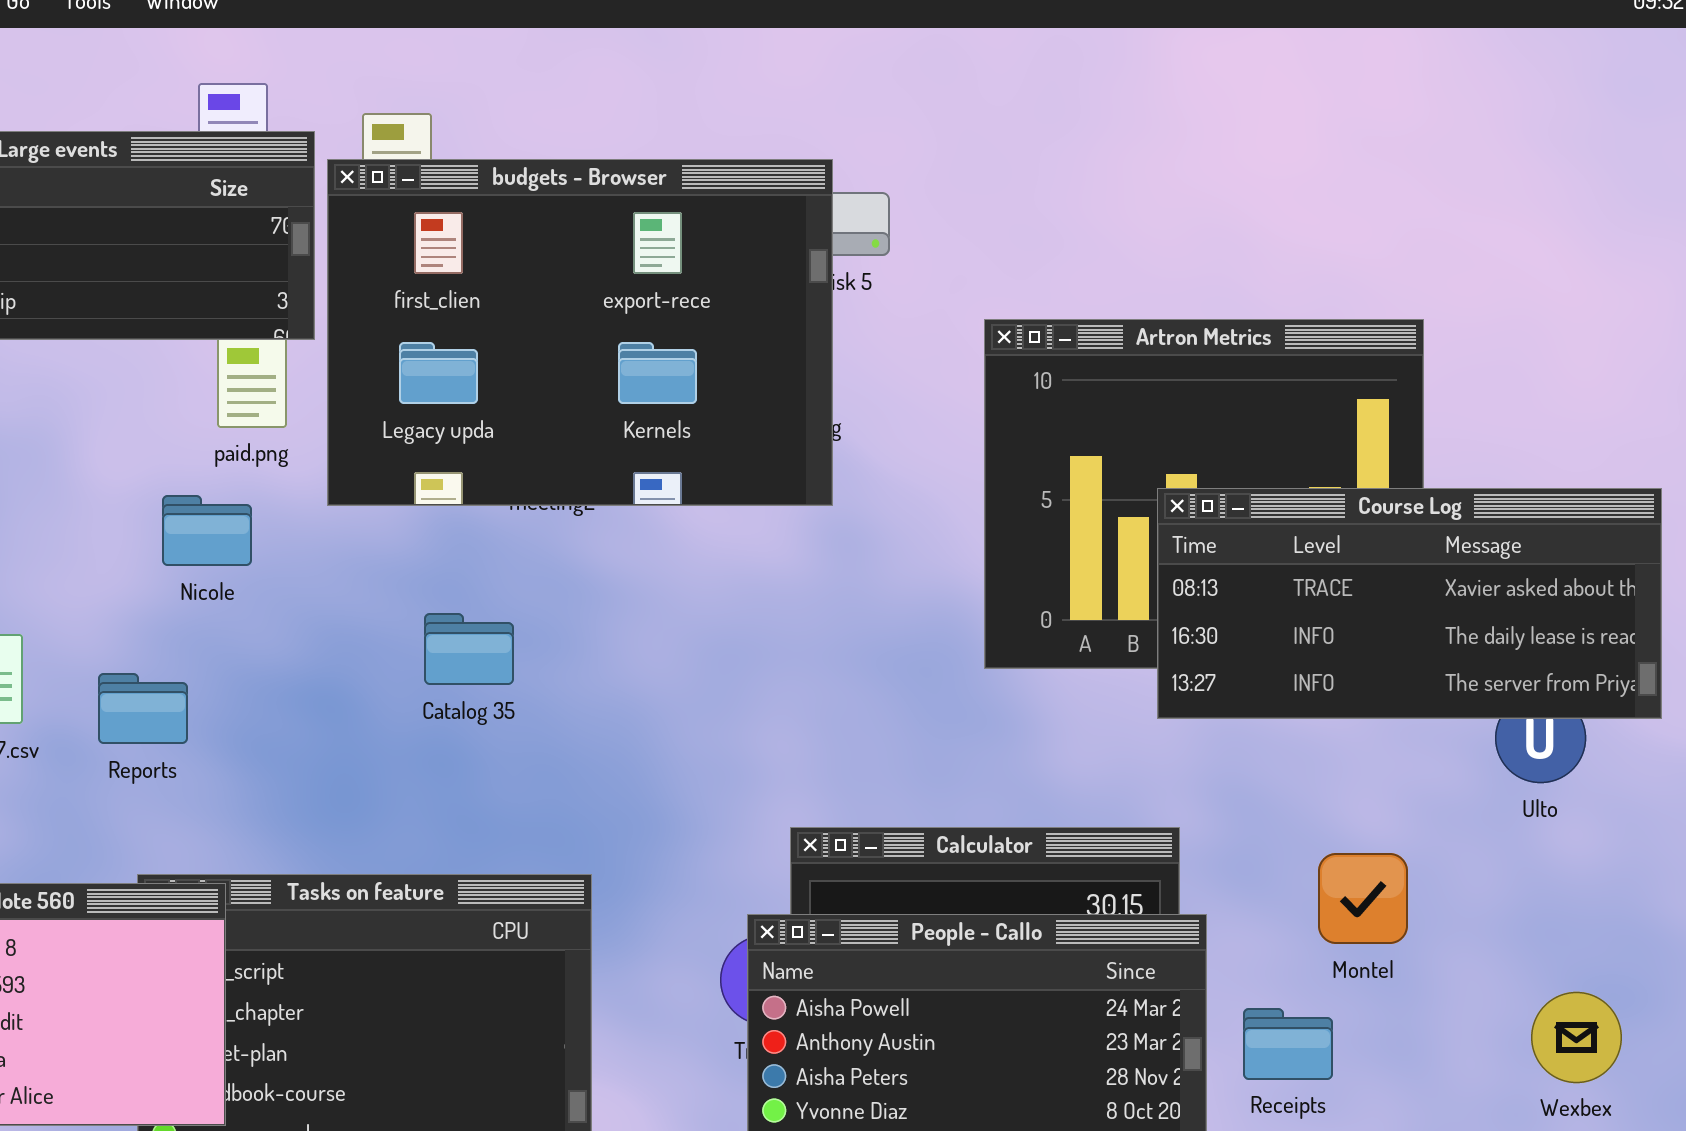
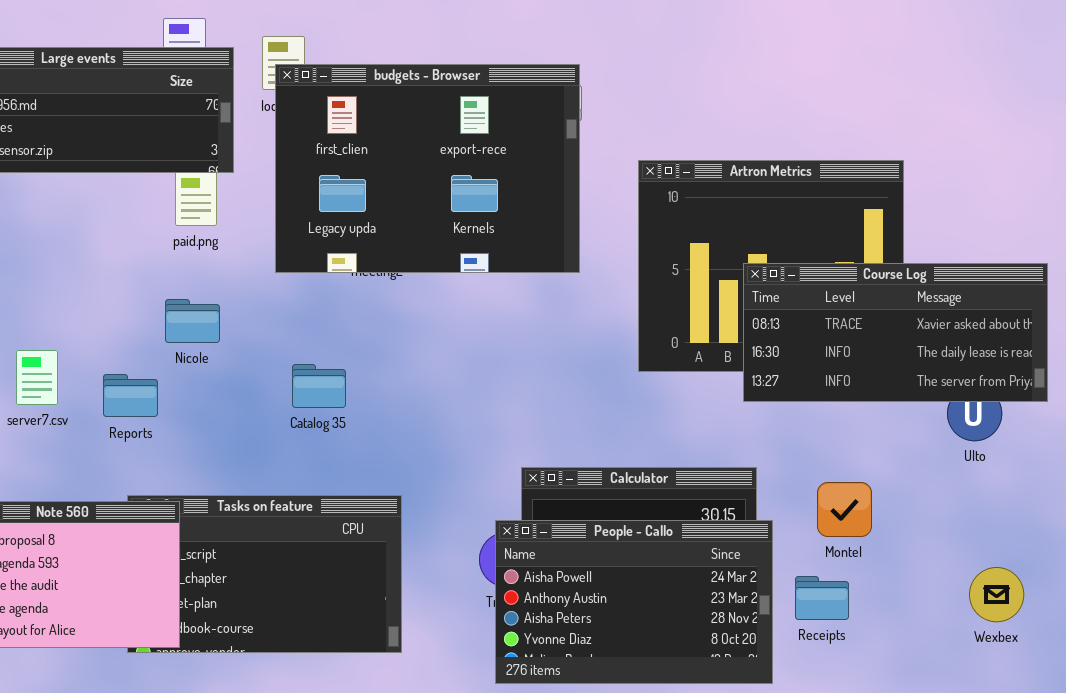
budgets - Browser: [327,159,833,506] -> [275,64,580,273], moved
Nicole: [162,495,252,566] -> [165,299,220,343], moved
Catalog 35: [424,613,514,685] -> [292,364,346,408], moved
Montel: [1318,853,1408,944] -> [817,482,872,537], moved

